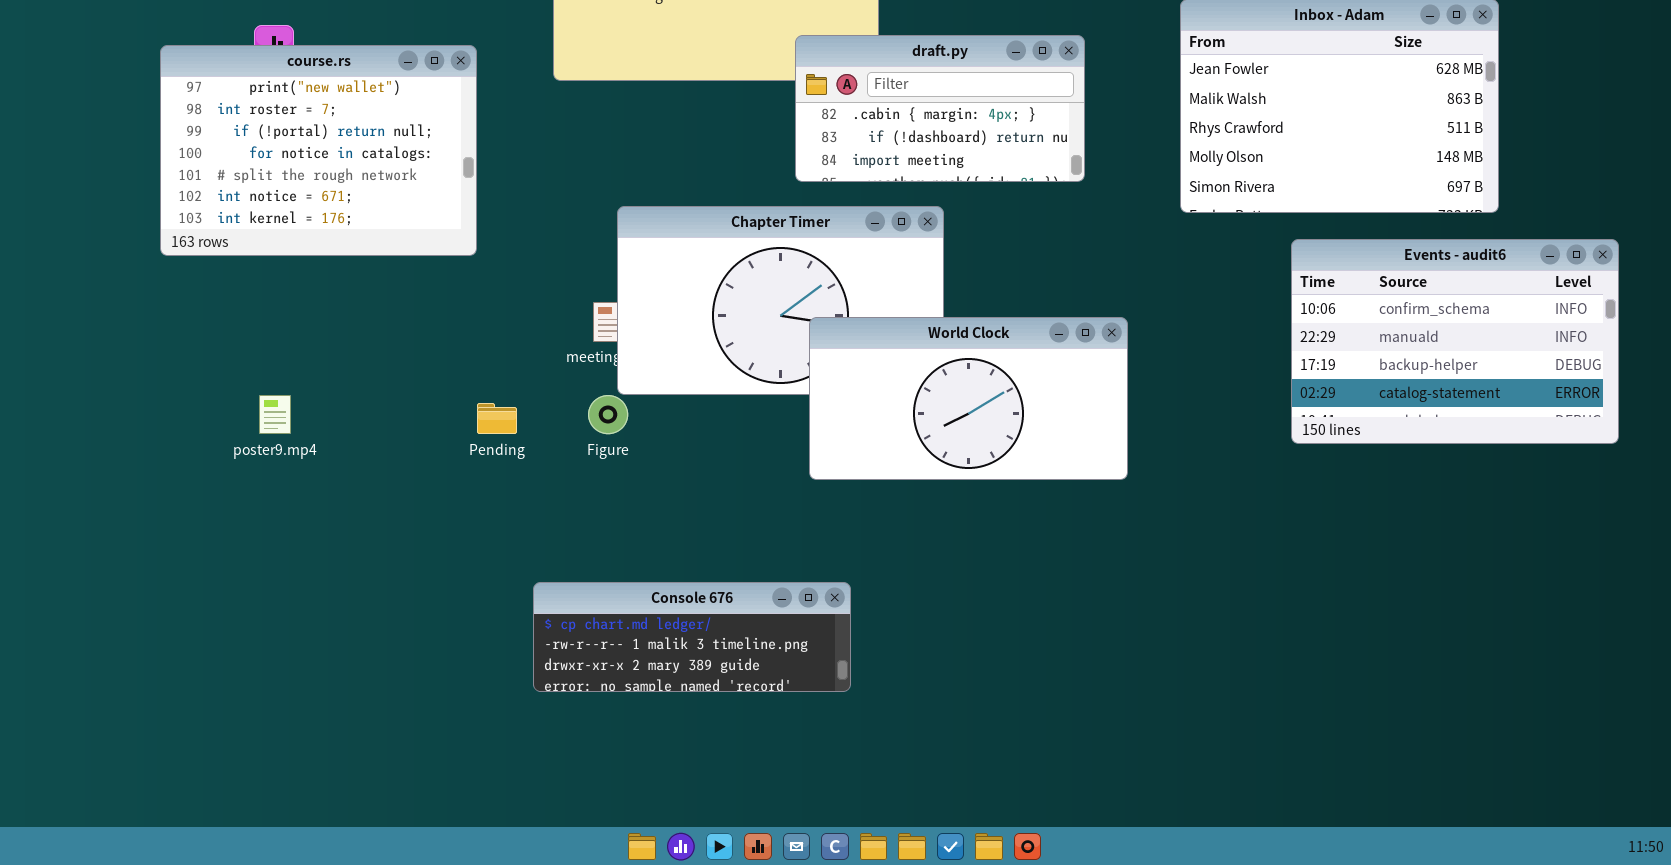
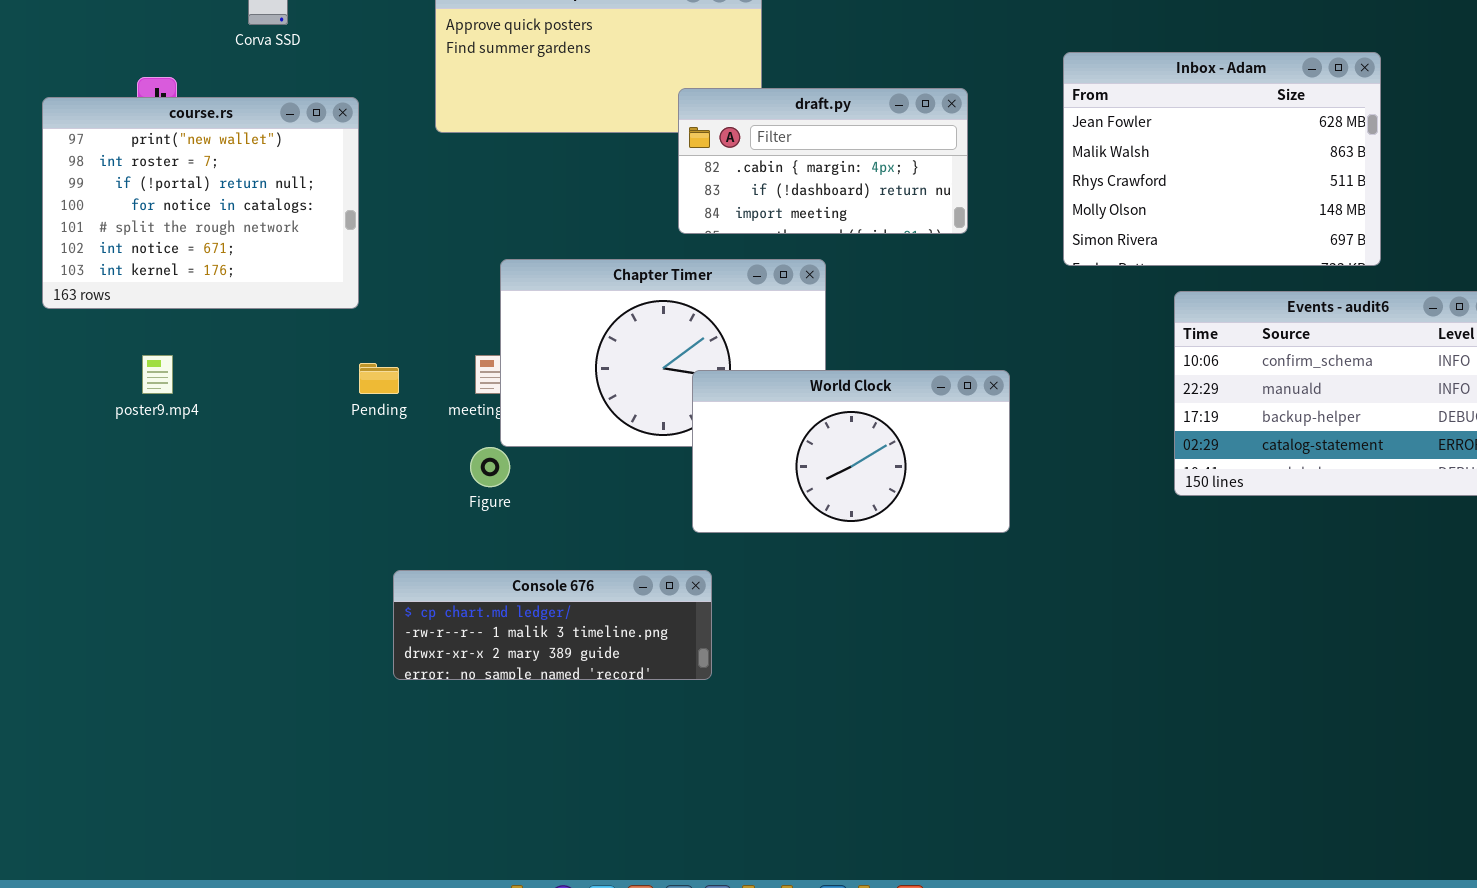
poster9.mp4: [259,395,291,434] -> [142,355,173,394], moved
Pending: [477,403,517,434] -> [359,363,399,394], moved
Console 676: [533,582,851,692] -> [393,570,712,680], moved

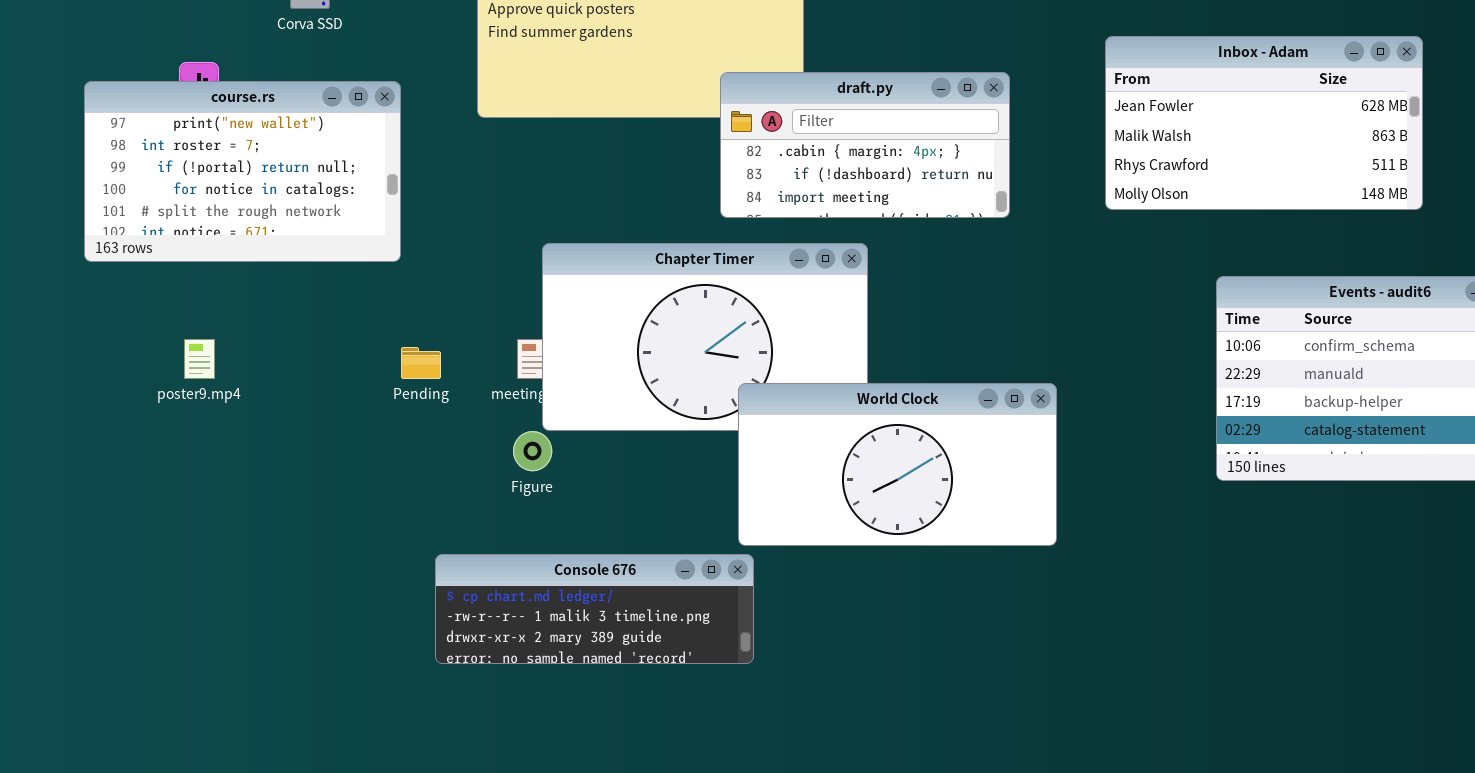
Inbox - Adam: [1063,52,1381,266] -> [1105,36,1423,210], resized
course.rs: [42,97,359,309] -> [84,81,401,262], resized
World Clock: [692,370,1010,533] -> [738,383,1057,546], moved

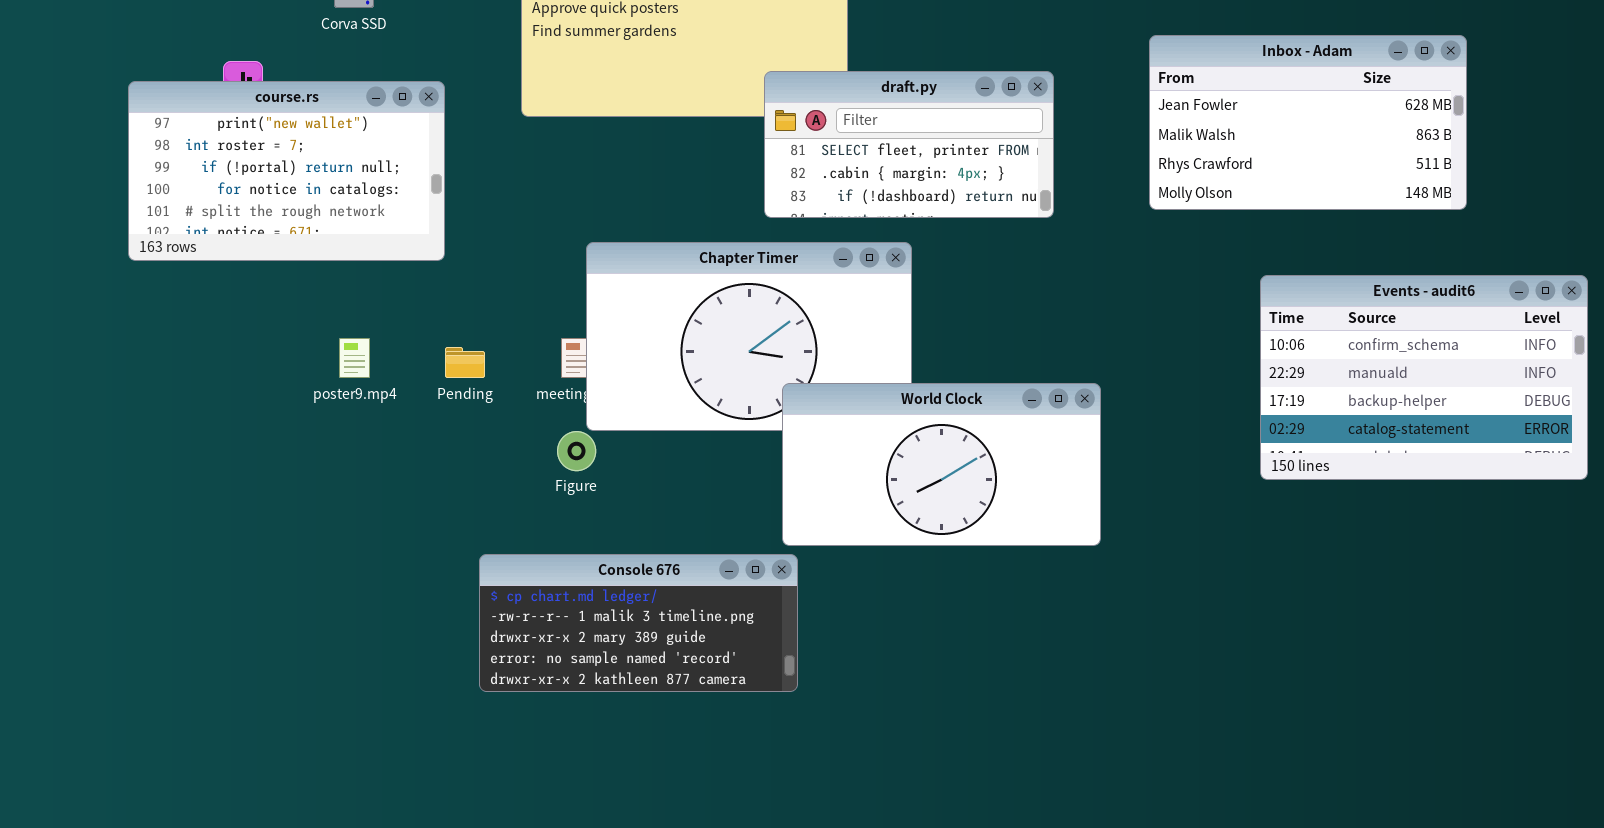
draft.py: [720,72,1010,218] -> [764,71,1054,218], scrolled up 1 row
poster9.mp4: [184,339,215,379] -> [339,338,370,378], moved
Console 676: [435,554,754,664] -> [479,554,798,692], resized

